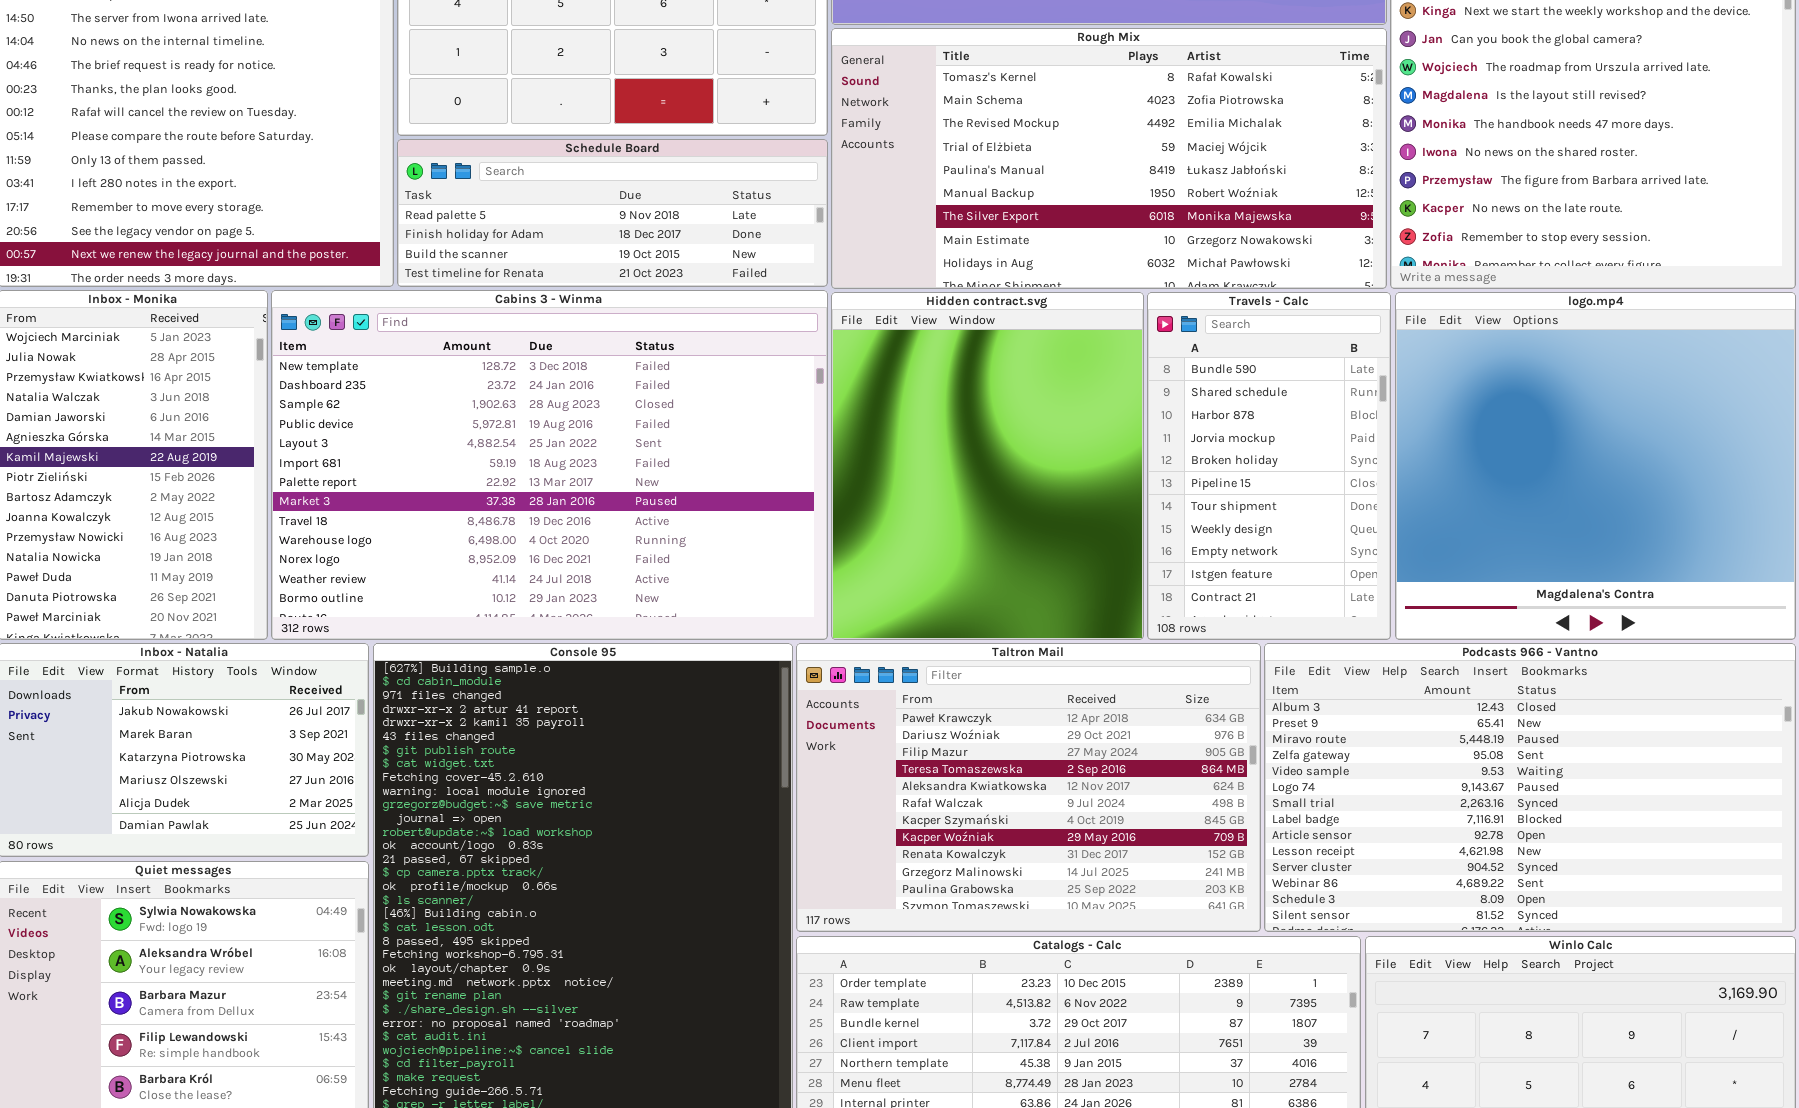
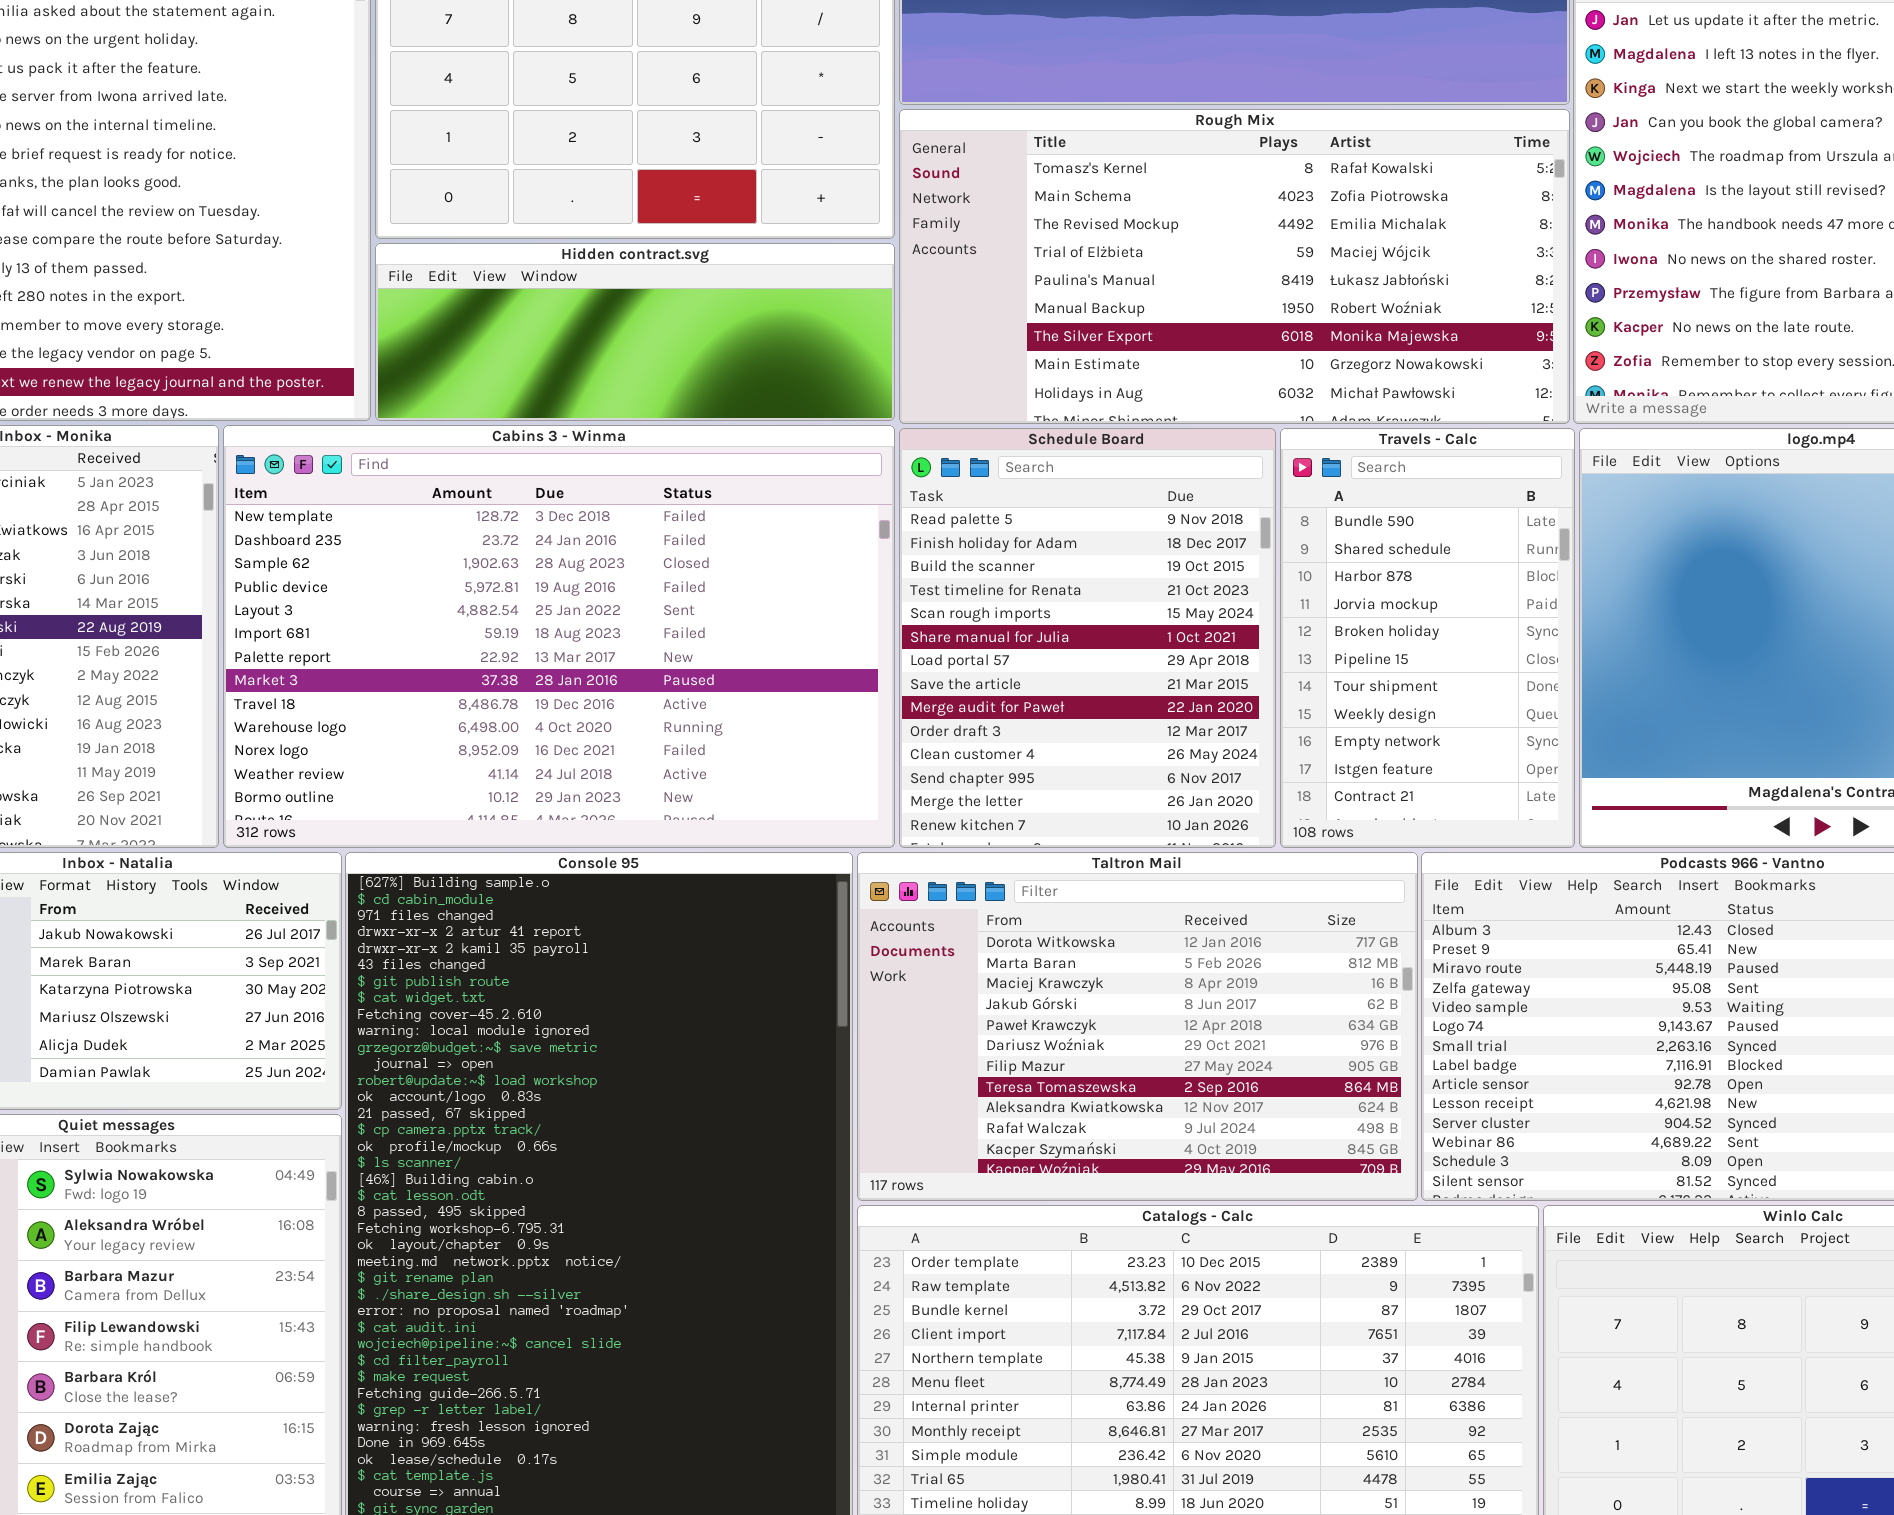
Schedule Board: [397,139,828,287] -> [899,428,1276,848], moved, resized
Hidden contract.svg: [831,292,1144,640] -> [375,243,895,421], moved, resized
Taltron Mail: [796,643,1261,932] -> [857,852,1418,1201], scrolled up 4 rows

